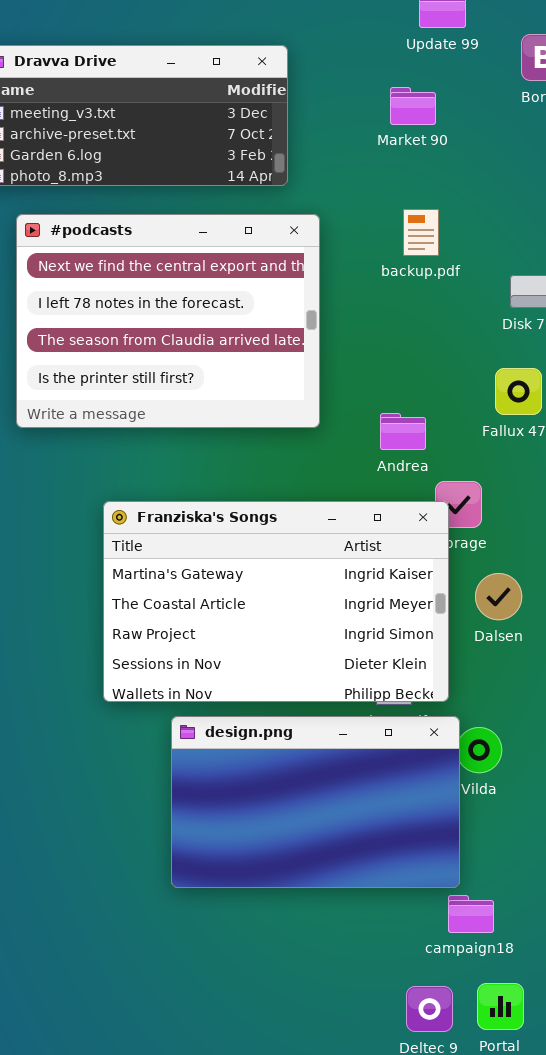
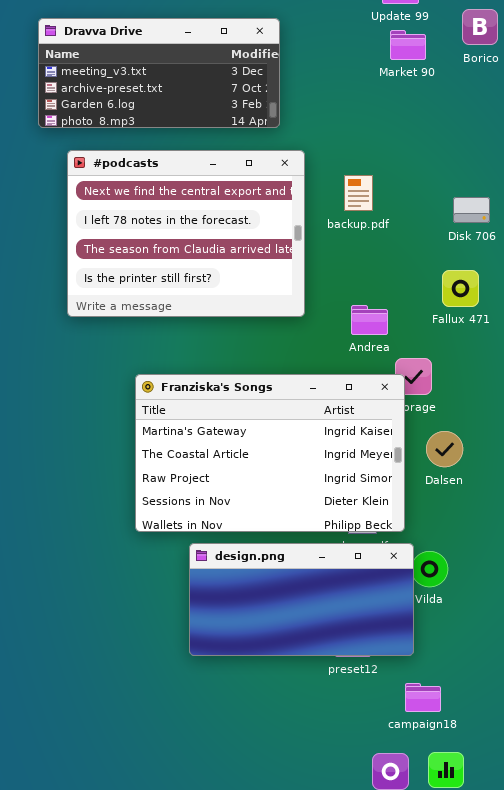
Market 90: [390,87,436,125] -> [390,30,426,60], moved
backup.pdf: [403,209,439,256] -> [344,175,373,211], moved
design.png: [171,716,460,888] -> [189,543,414,656], resized

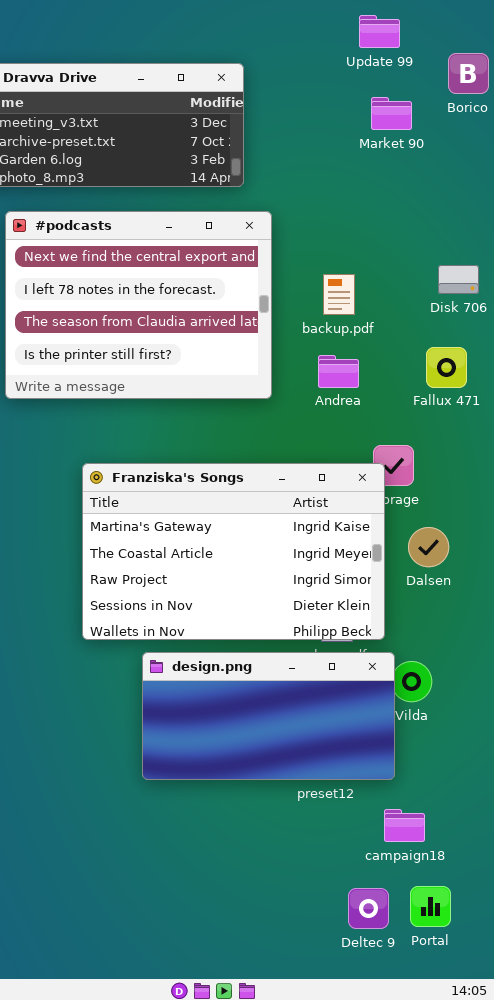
Market 90: [390,30,426,60] -> [371,97,412,130], moved
backup.pdf: [344,175,373,211] -> [323,274,355,315], moved
Andrea: [351,305,388,335] -> [318,355,359,388], moved

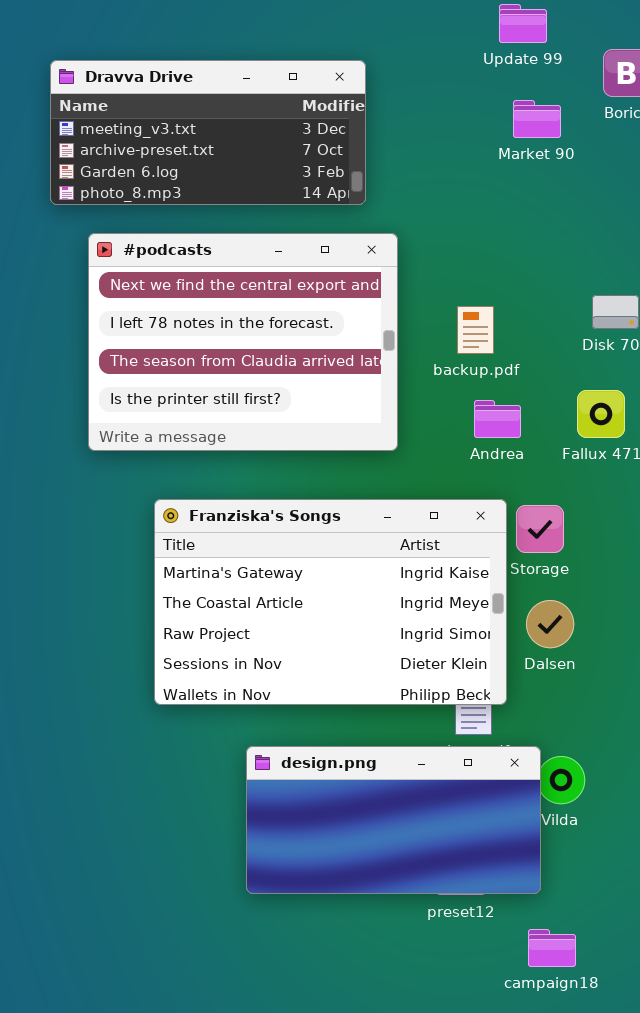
Andrea: [318,355,359,388] -> [474,400,521,438], moved
Franziska's Songs: [82,463,385,640] -> [154,499,507,705], moved
Dalsen: [408,527,449,567] -> [526,600,574,648], moved

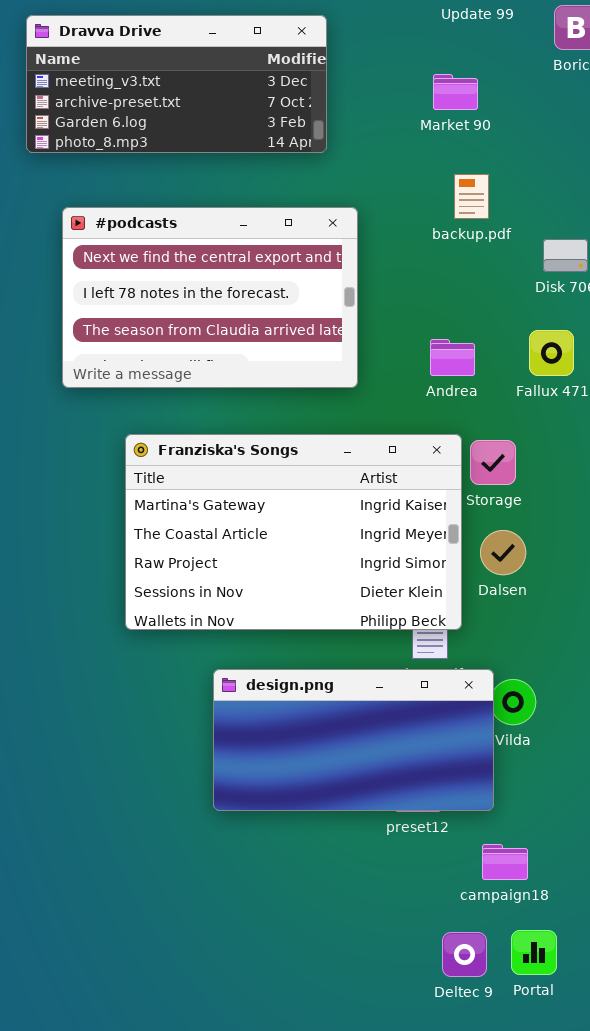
Market 90: [513,100,561,138] -> [433,74,478,110], moved
#podcasts: [88,233,398,451] -> [62,207,358,388], resized
backup.pdf: [457,306,494,354] -> [454,174,489,219], moved

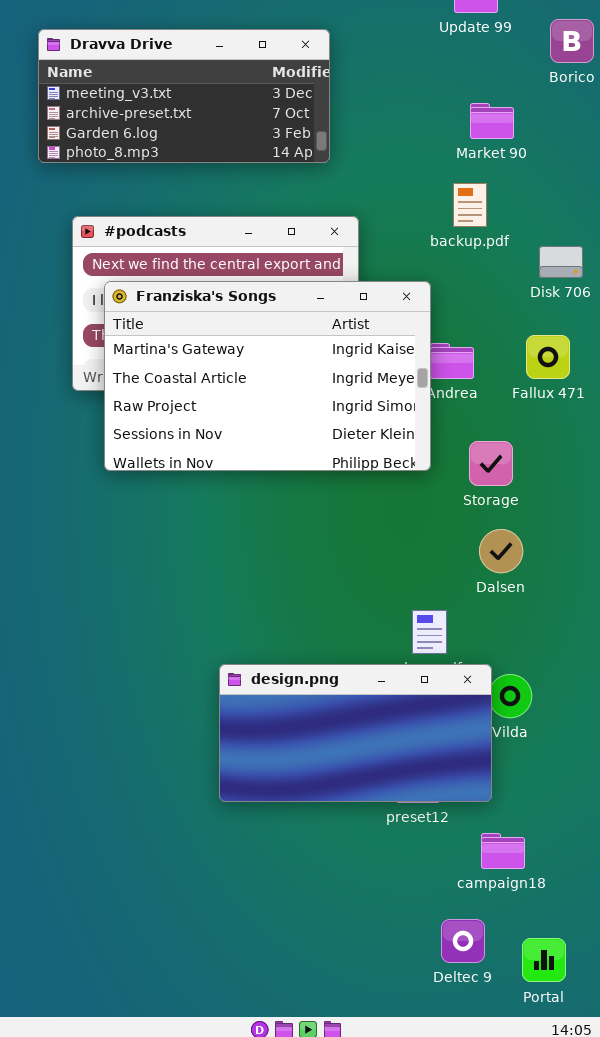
Market 90: [433,74,478,110] -> [470,103,514,139], moved
Franziska's Songs: [125,434,462,630] -> [104,281,431,471], moved
Portal: [511,930,557,975] -> [522,938,566,982], moved

